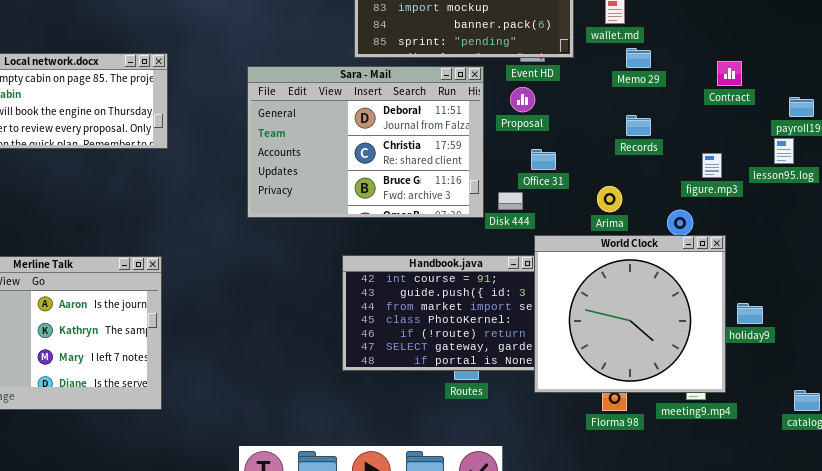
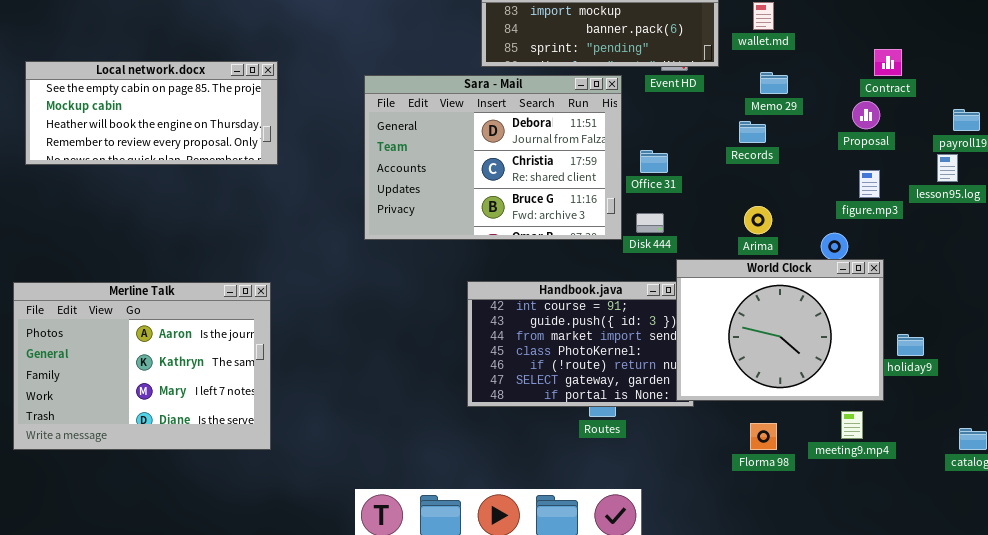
Memo 29: [626,48,651,68] -> [760,72,788,94], moved
Contract: [717,61,742,86] -> [874,49,902,76], moved
Proposal: [510,87,535,112] -> [852,101,880,129], moved
Records: [626,115,651,136] -> [739,121,766,143], moved
Office 31: [531,149,556,170] -> [640,150,668,173], moved
World Clock: [534,235,726,393] -> [676,259,884,401], resized

